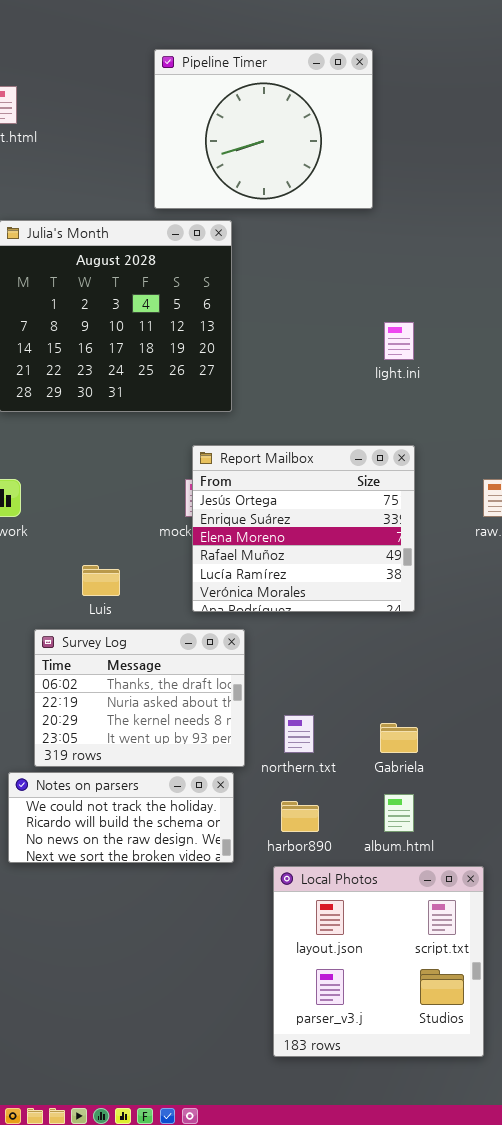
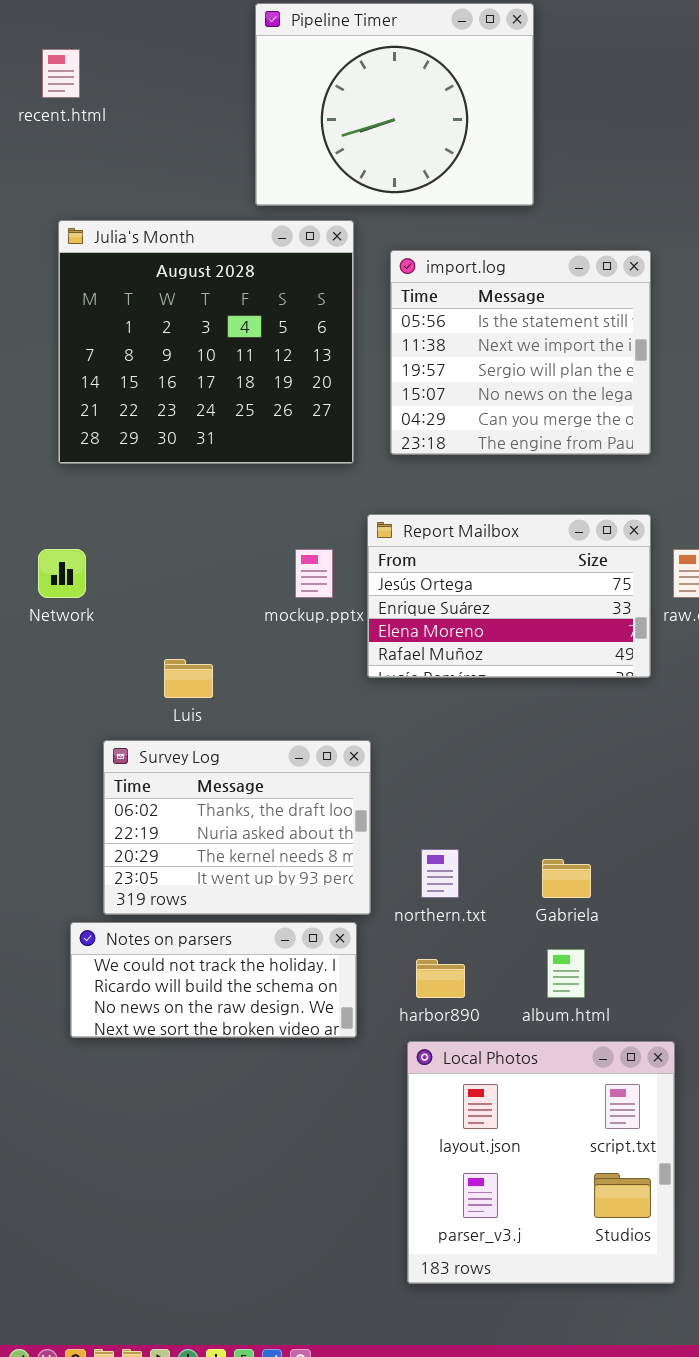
import.log: none -> [390,250,651,455], opened
Report Mailbox: [192,445,415,612] -> [367,514,651,678], moved, resized

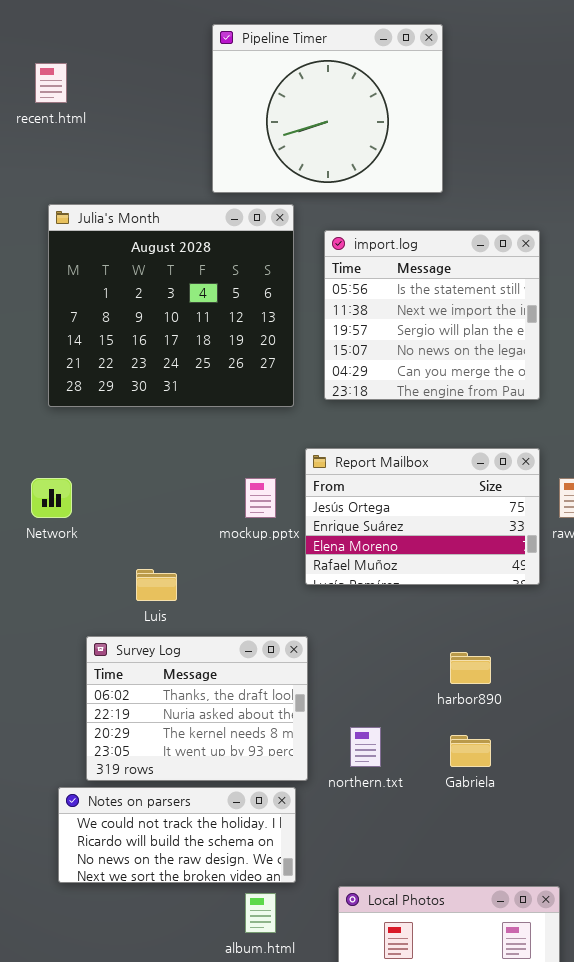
album.html: [547,949,585,998] -> [245,893,276,933], moved
harbor890: [416,959,465,998] -> [450,652,491,684], moved

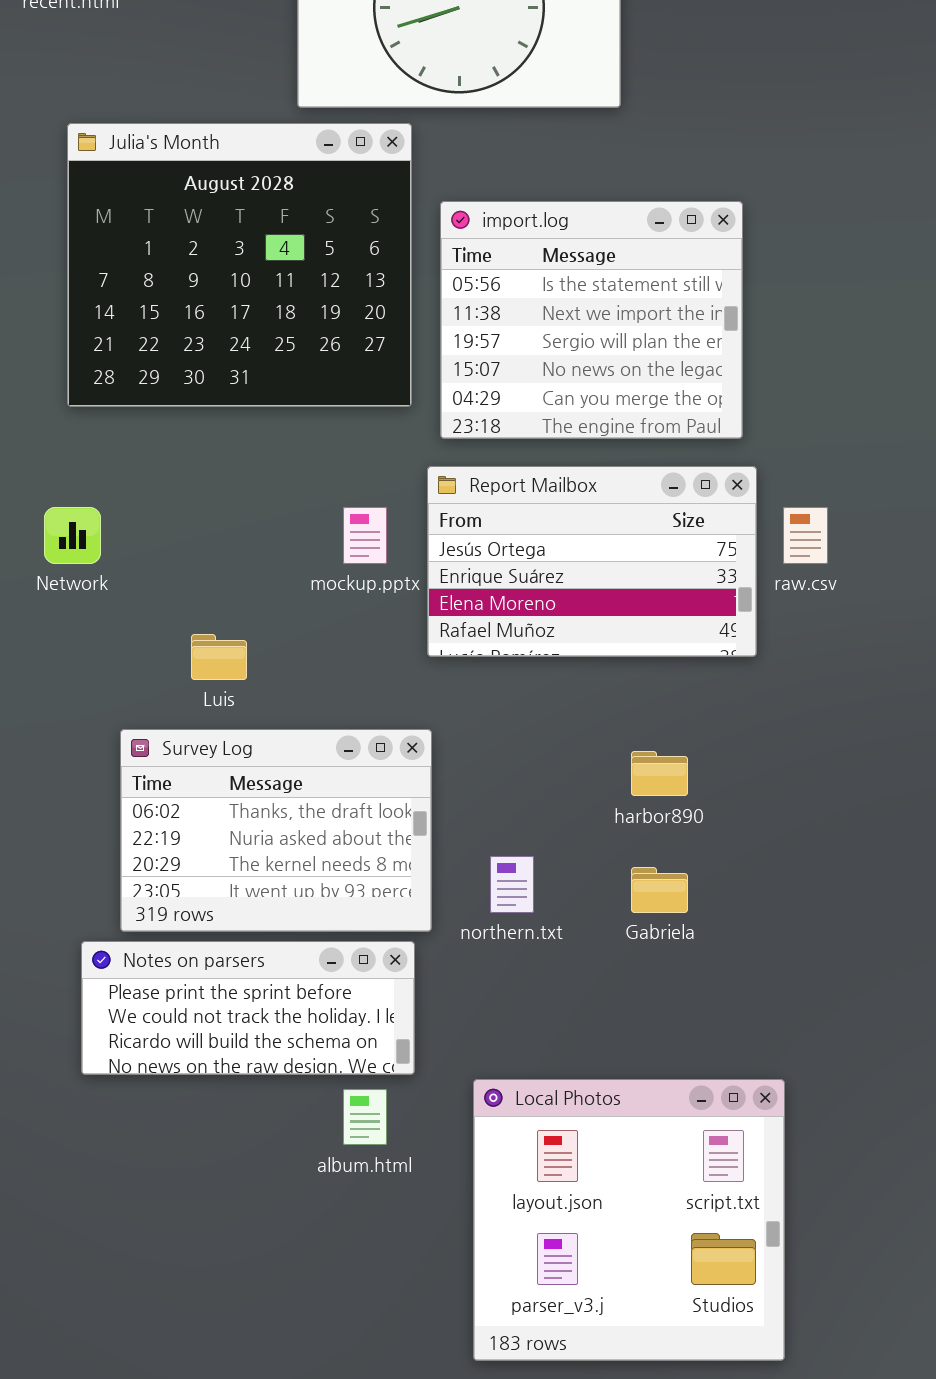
import.log: [324,230,540,400] -> [440,201,743,439], moved
Notes on parsers: [58,787,296,883] -> [81,941,415,1075], scrolled up 1 row

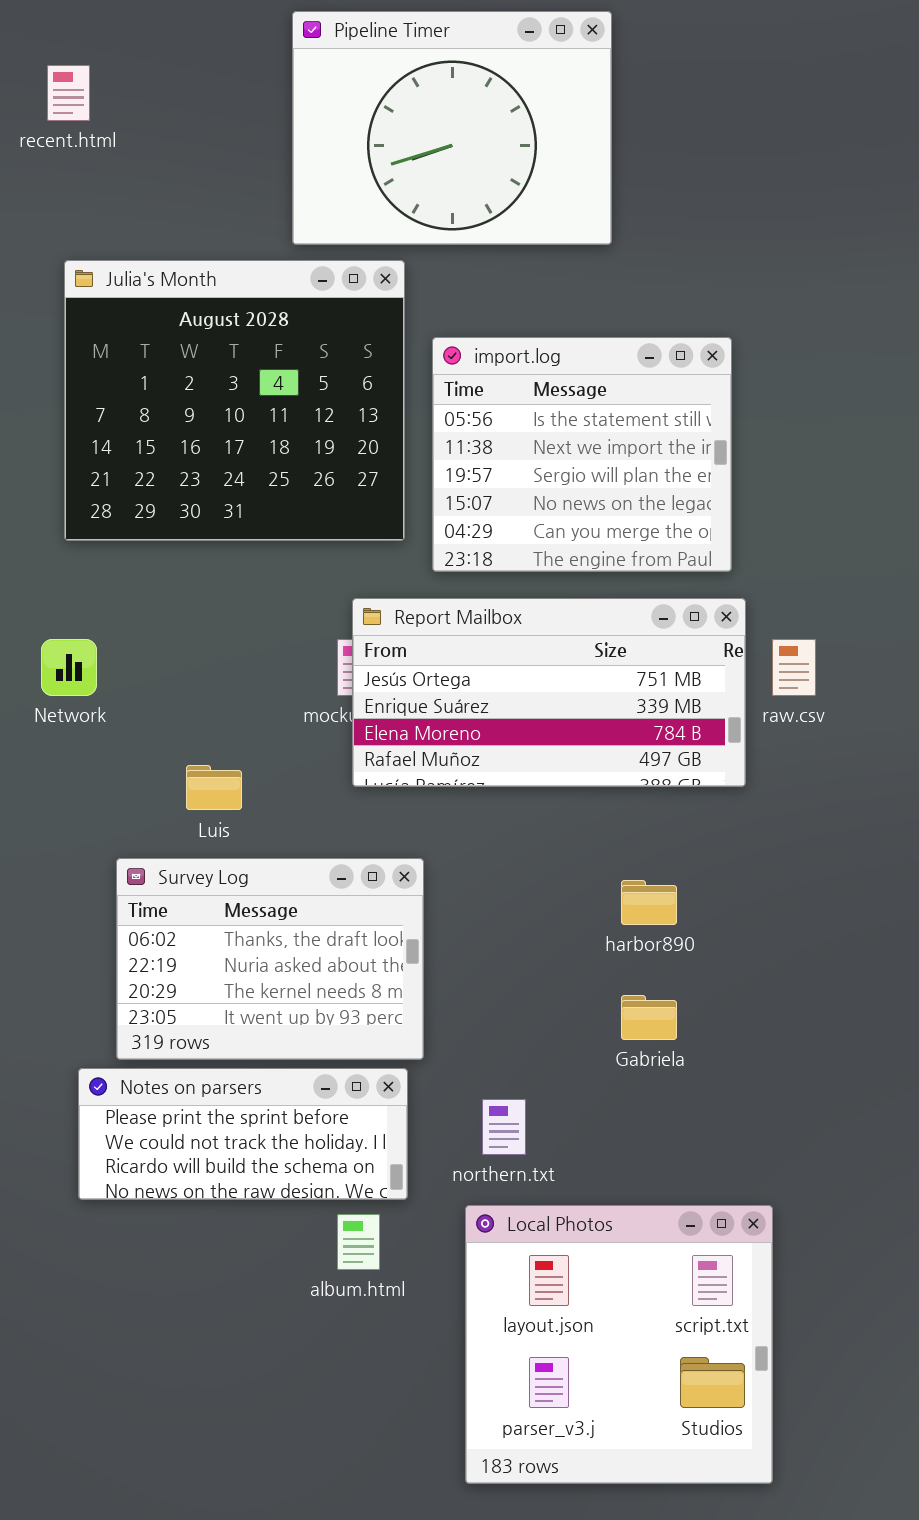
Report Mailbox: [427,466,757,657] -> [352,598,746,787], resized
northern.txt: [490,856,534,913] -> [482,1099,526,1155], moved

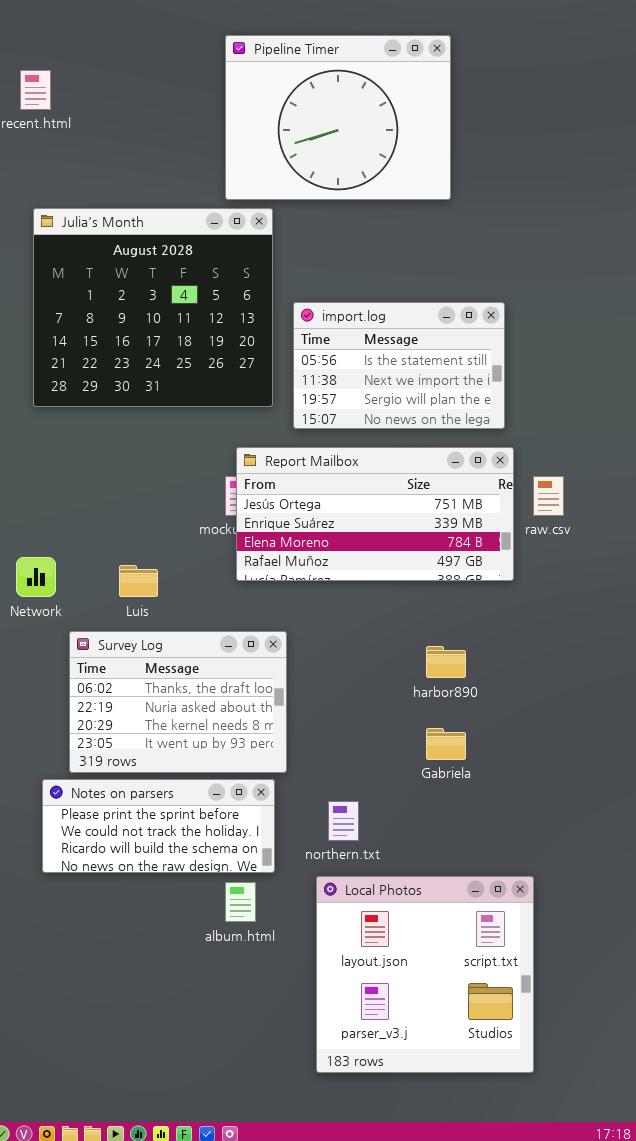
Pipeline Timer: [292,11,612,245] -> [225,35,451,200], moved
import.log: [432,337,732,572] -> [293,302,505,429], resized
Network: [41,639,97,696] -> [16,557,56,597], moved

